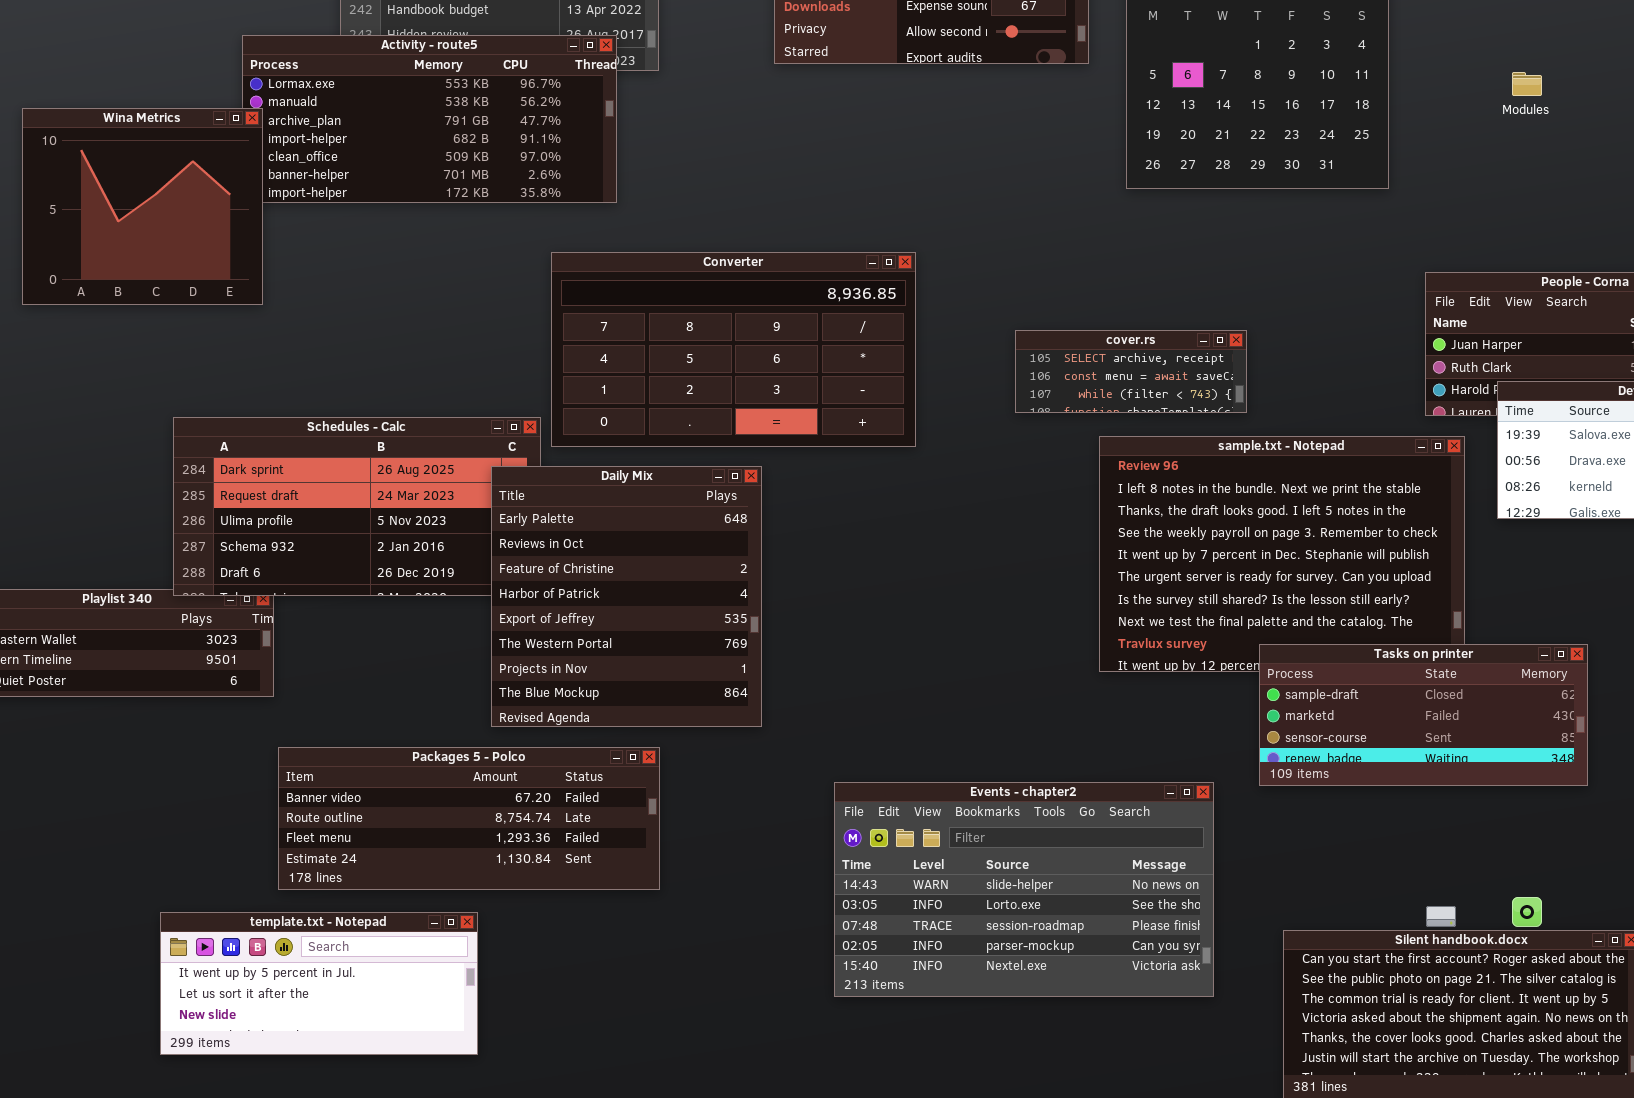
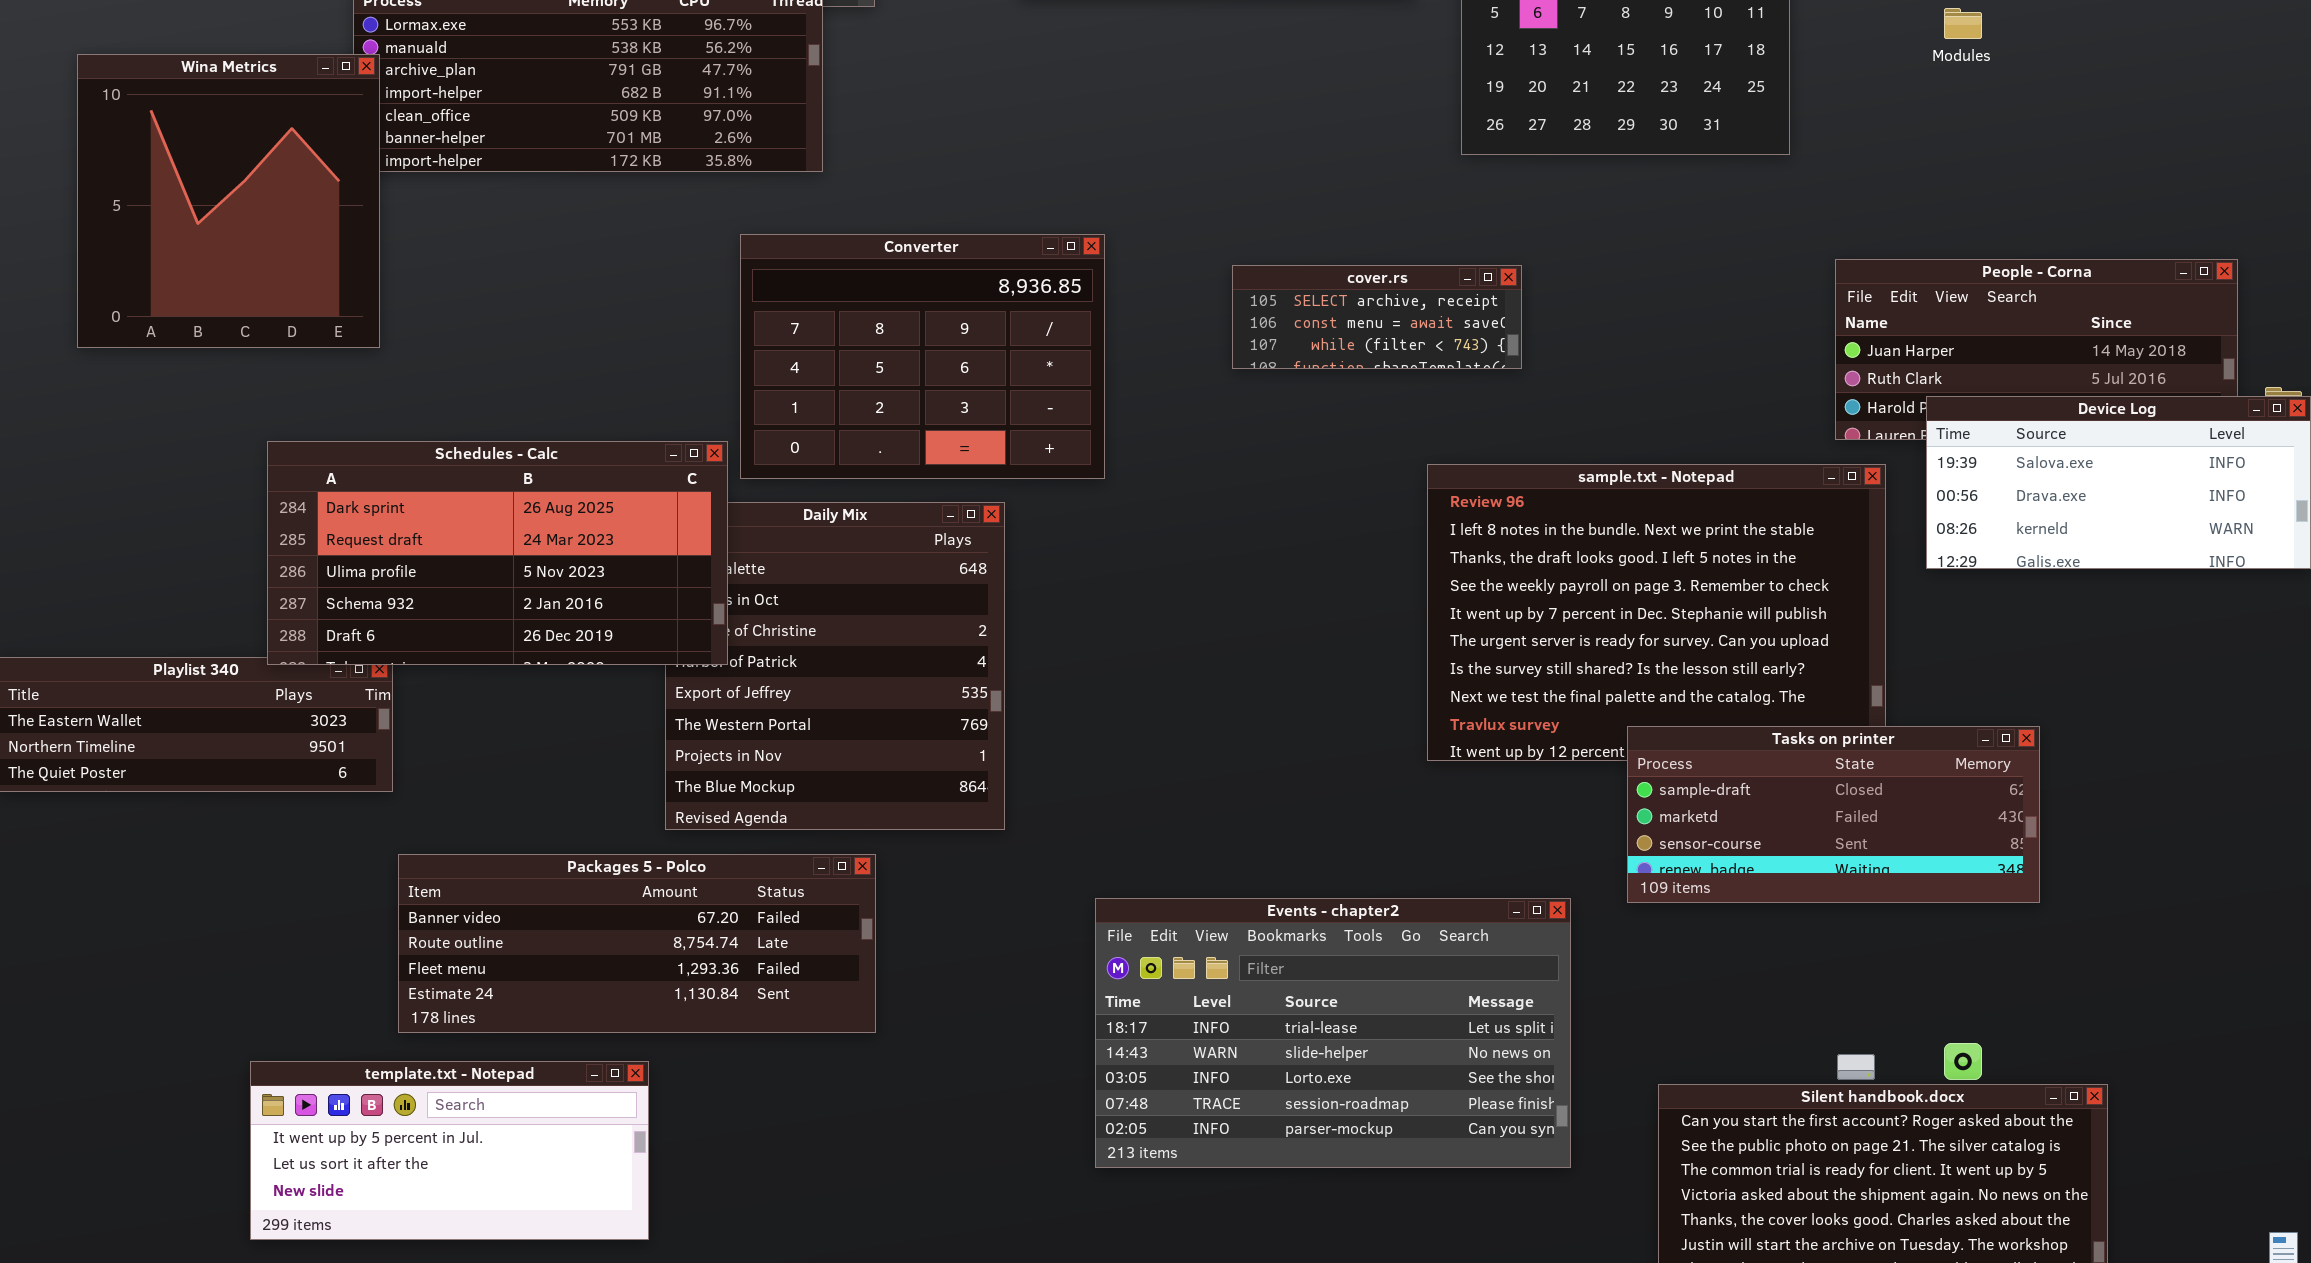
Wina Metrics: [22,108,263,305] -> [77,54,380,348], resized
Converter: [551,252,916,447] -> [740,234,1105,479], resized
cover.rs: [1015,330,1247,413] -> [1232,265,1522,369], moved
Schedules - Calc: [173,417,541,596] -> [267,441,728,665], raised
Events - chapter2: [834,782,1214,997] -> [1095,898,1571,1168], scrolled up 1 row

